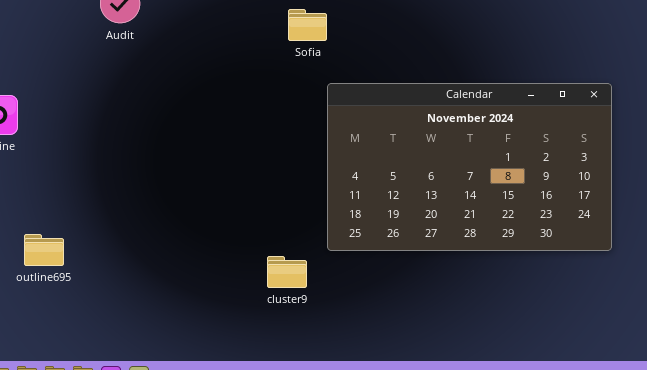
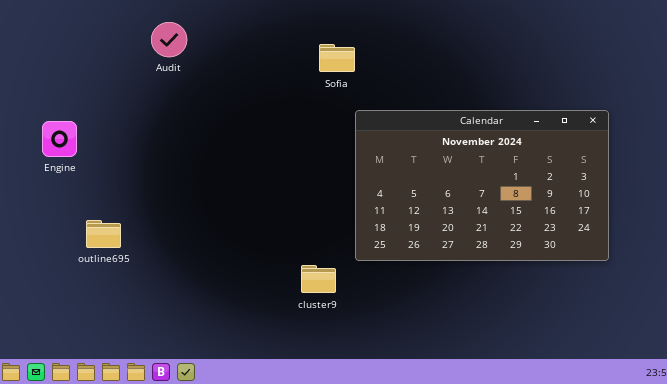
outline695: [24,234,64,266] -> [86,220,121,248], moved

